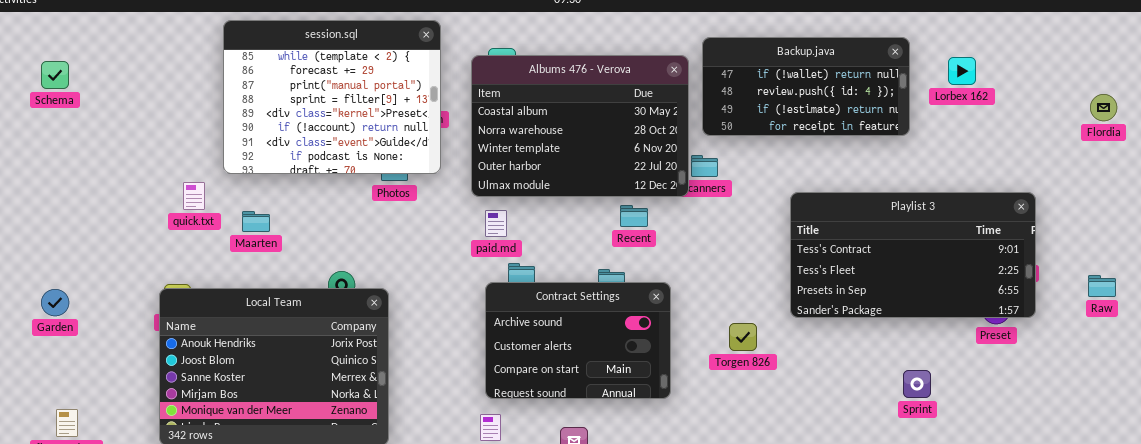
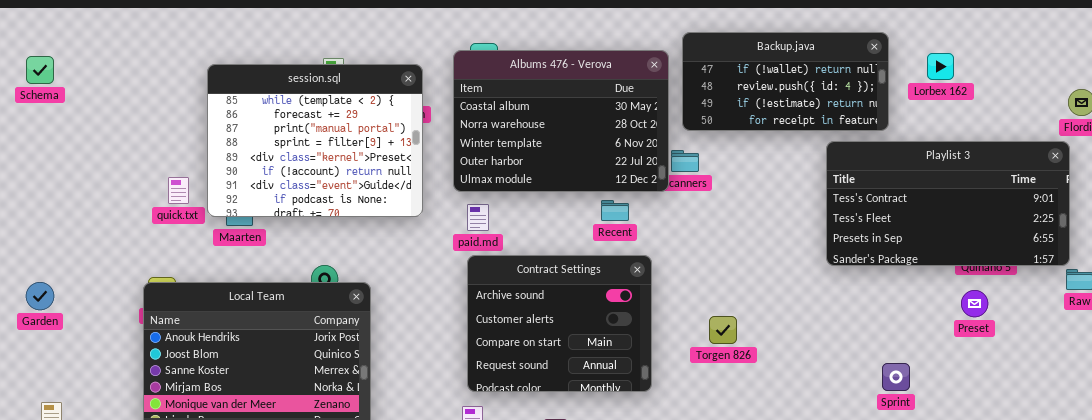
session.sql: [223,20,441,174] -> [207,64,423,217], moved
Playlist 3: [790,192,1036,318] -> [826,141,1070,266], moved
Contract Settings: [485,282,671,399] -> [467,255,652,392], resized

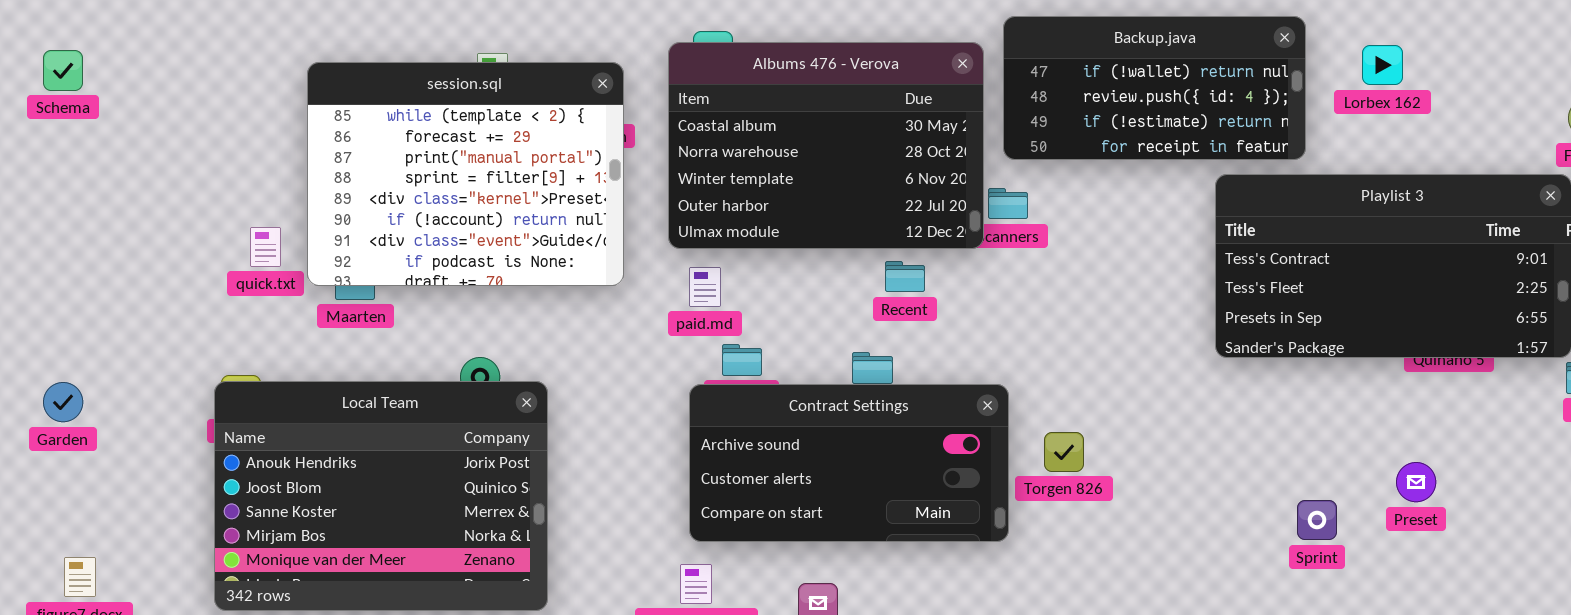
Contract Settings: [467,255,652,392] -> [689,384,1009,542], resized
Preset: [961,290,988,317] -> [1396,462,1436,502], moved

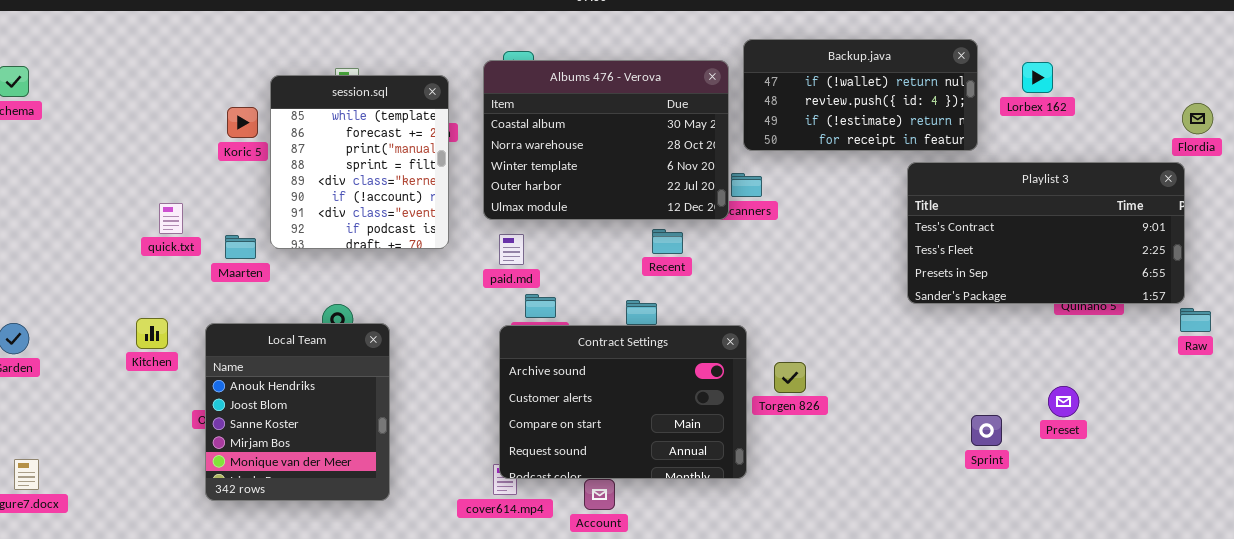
session.sql: [307,62,624,286] -> [270,75,449,249], resized
Local Team: [214,381,548,611] -> [205,323,390,501], resized
Contract Settings: [689,384,1009,542] -> [499,325,747,479], resized

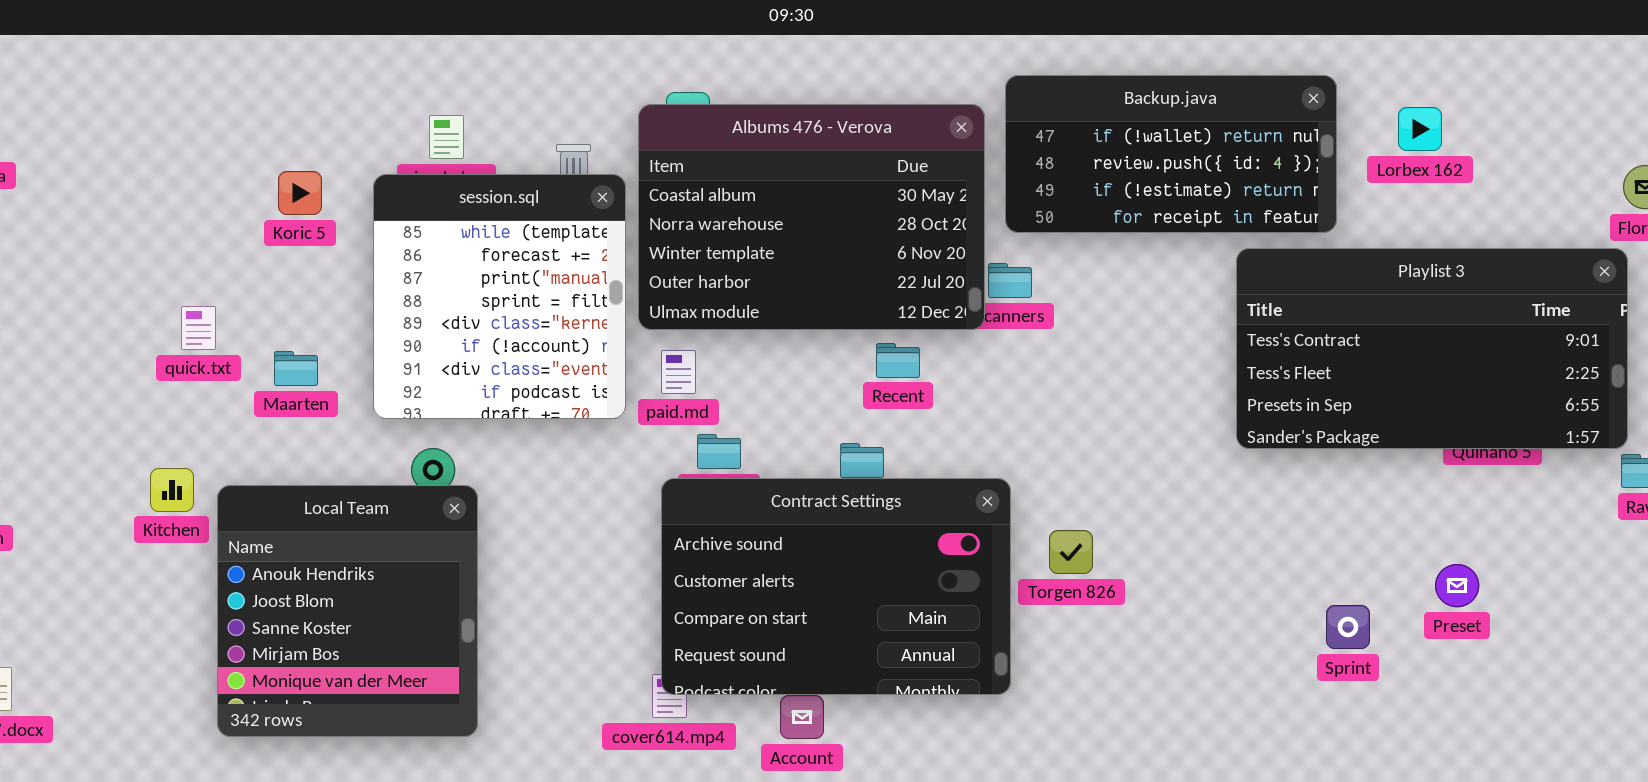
session.sql: [270,75,449,249] -> [373,174,626,419], moved
Local Team: [205,323,390,501] -> [217,485,478,737], moved

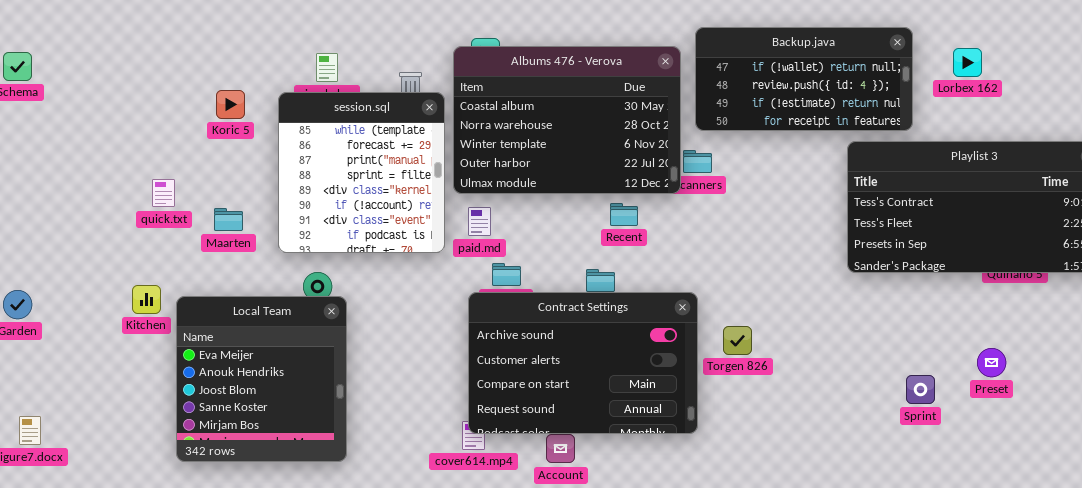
Local Team: [217,485,478,737] -> [176,296,347,462], scrolled up 1 row

